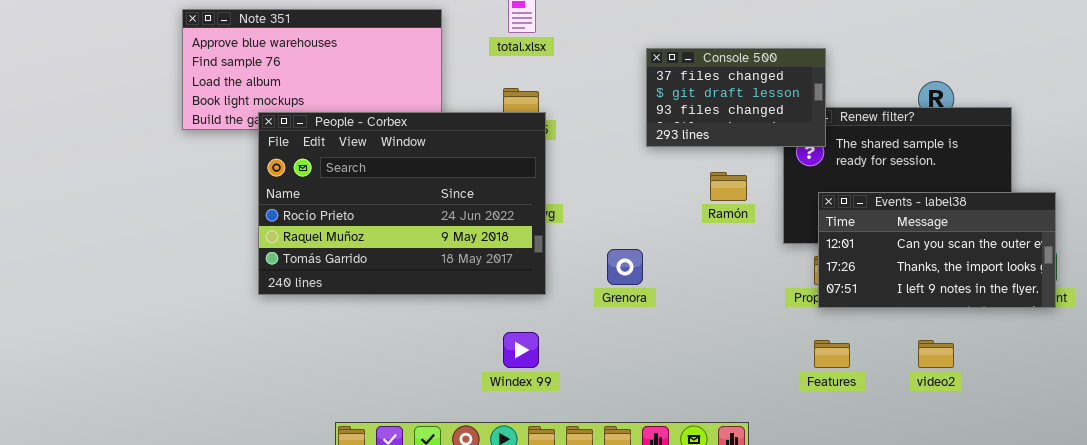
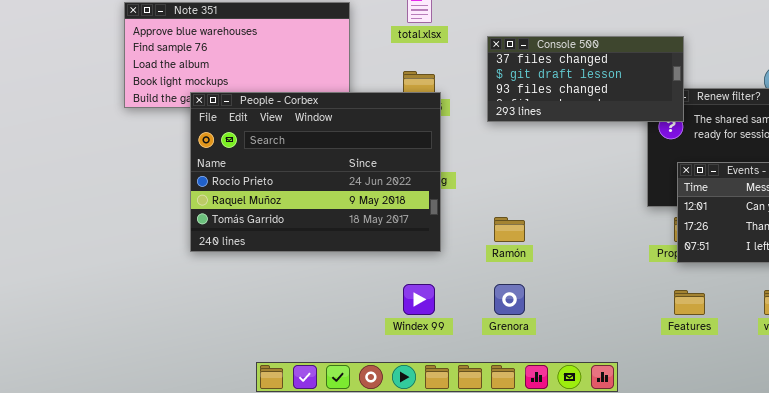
Console 500: [646,48,826,147] -> [487,36,684,122], resized
Ramón: [710,172,747,201] -> [494,217,525,242], moved
Grenora: [607,249,643,285] -> [494,284,525,315], moved

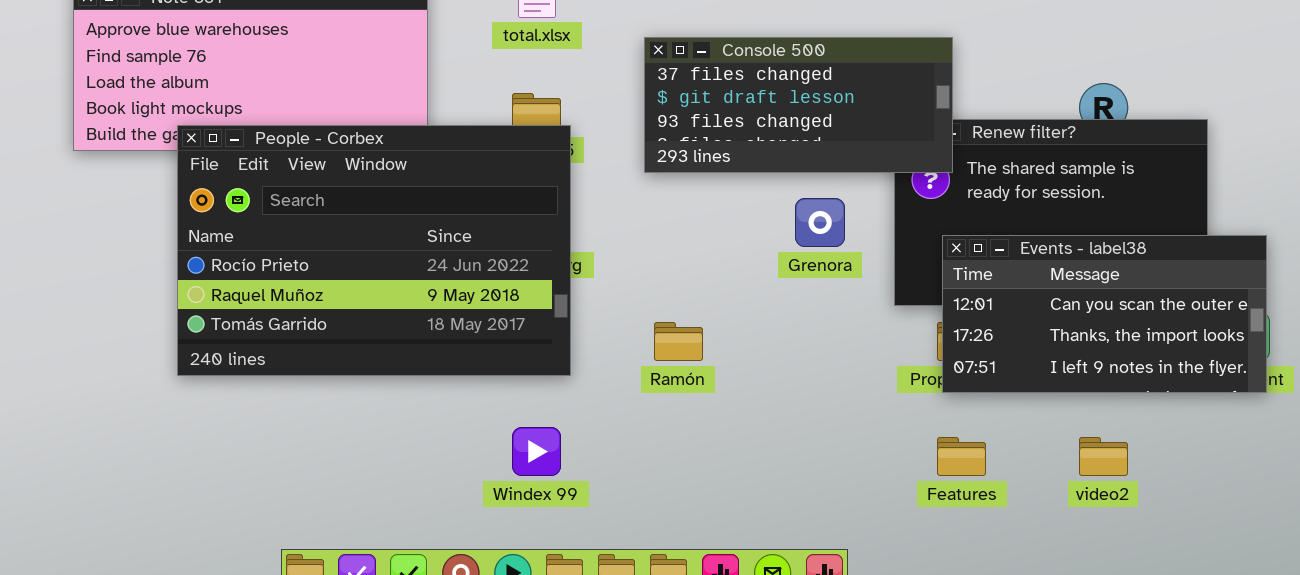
Grenora: [494,284,525,315] -> [795,198,845,247], moved

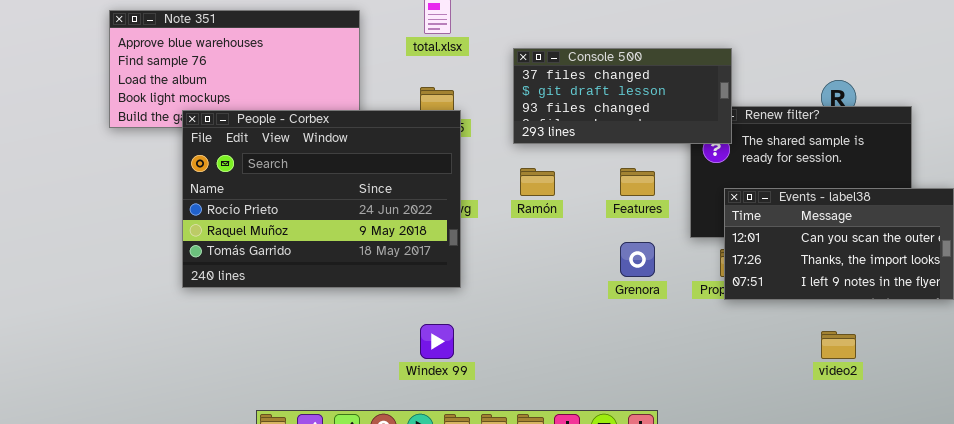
Grenora: [795,198,845,247] -> [620,242,655,277], moved
Ramón: [654,322,703,361] -> [520,168,555,196], moved
Features: [937,437,986,476] -> [620,168,655,196], moved

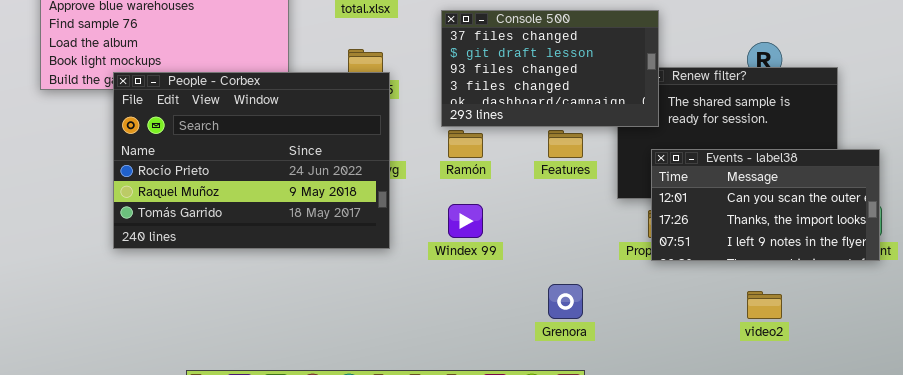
Console 500: [513,48,732,144] -> [441,10,659,127], resized
Grenora: [620,242,655,277] -> [548,284,583,319], moved
Windex 99: [420,324,454,359] -> [448,204,483,238], moved

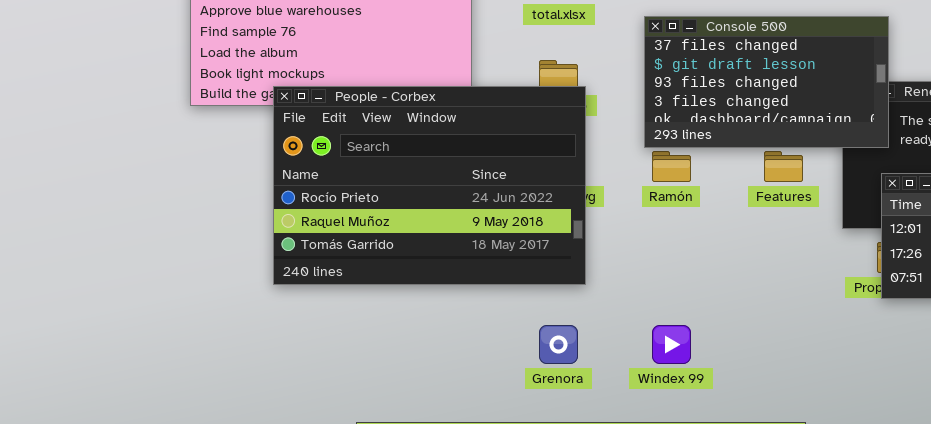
Windex 99: [448,204,483,238] -> [652,325,691,364], moved
Grenora: [548,284,583,319] -> [539,325,578,364], moved

